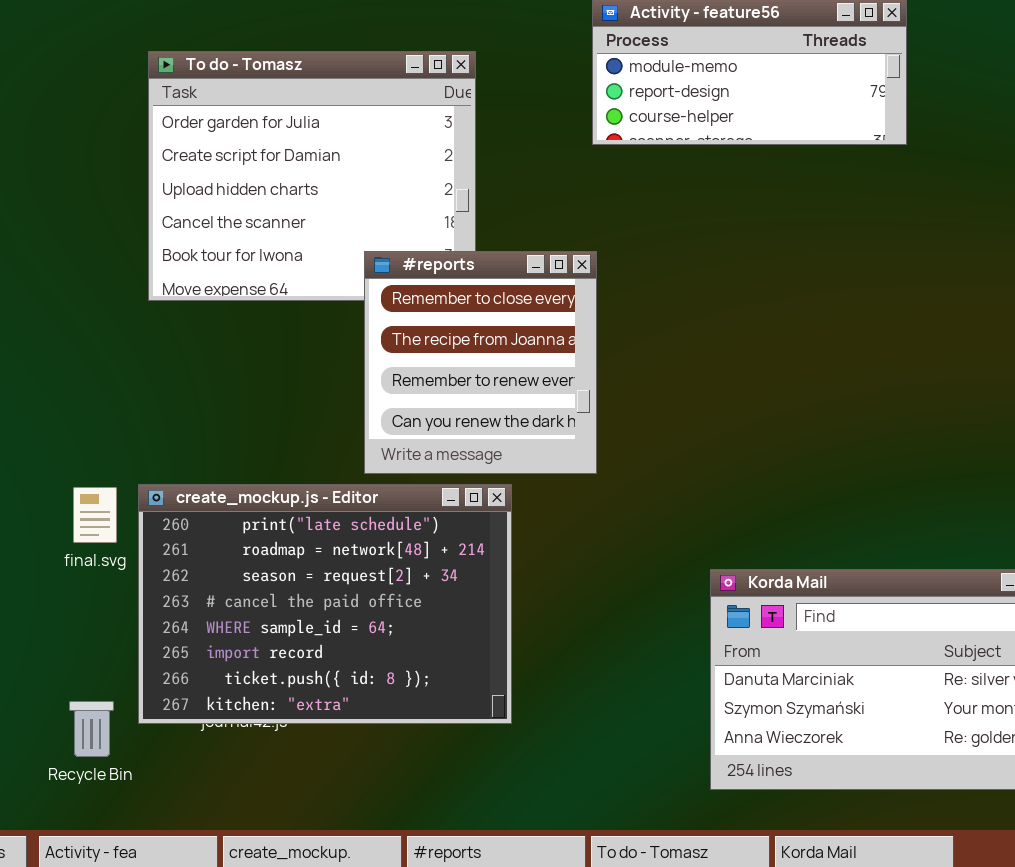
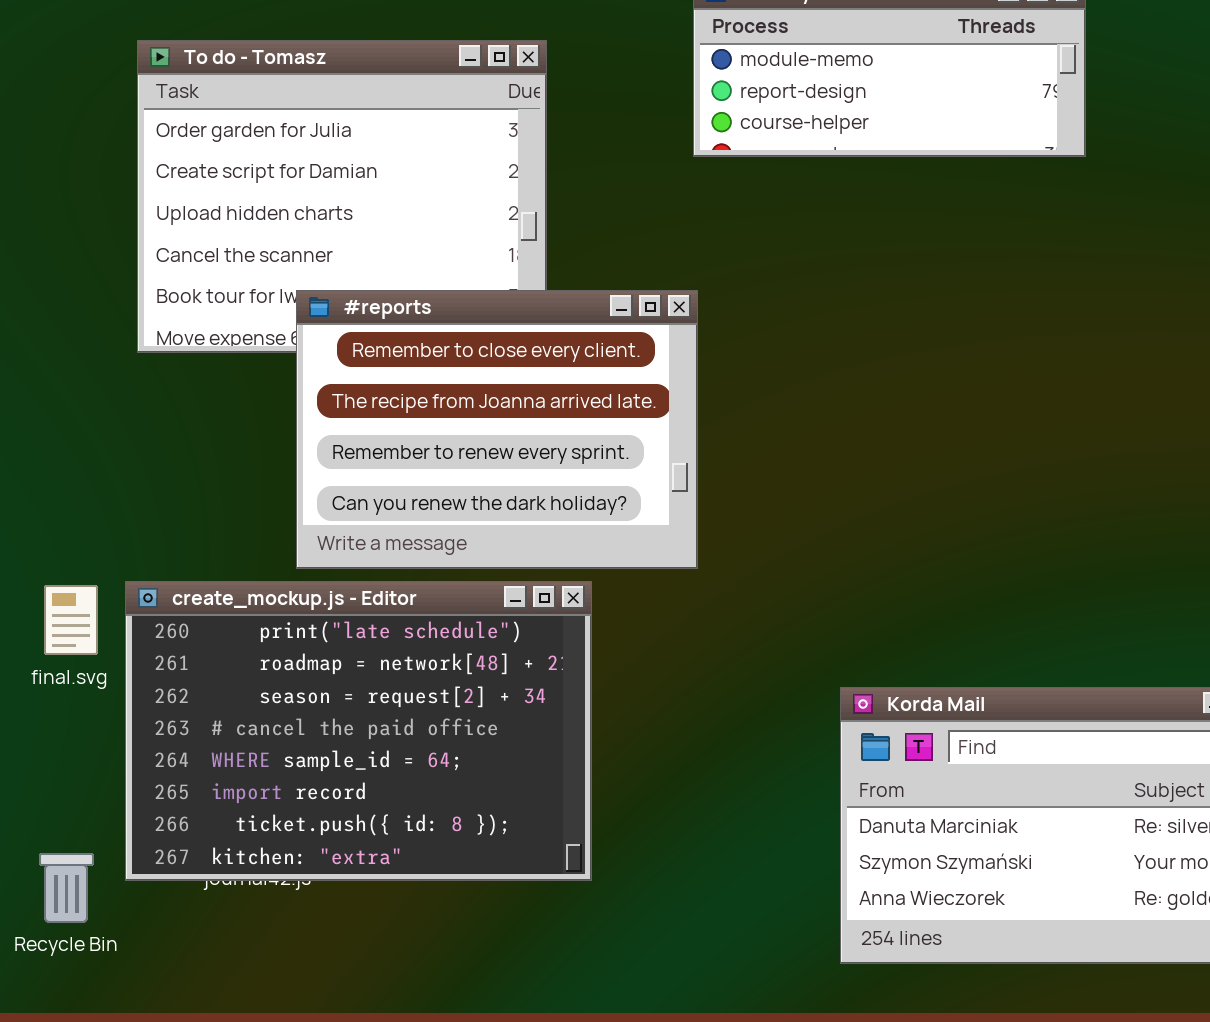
#reports: [364,251,597,474] -> [296,290,698,569], resized

